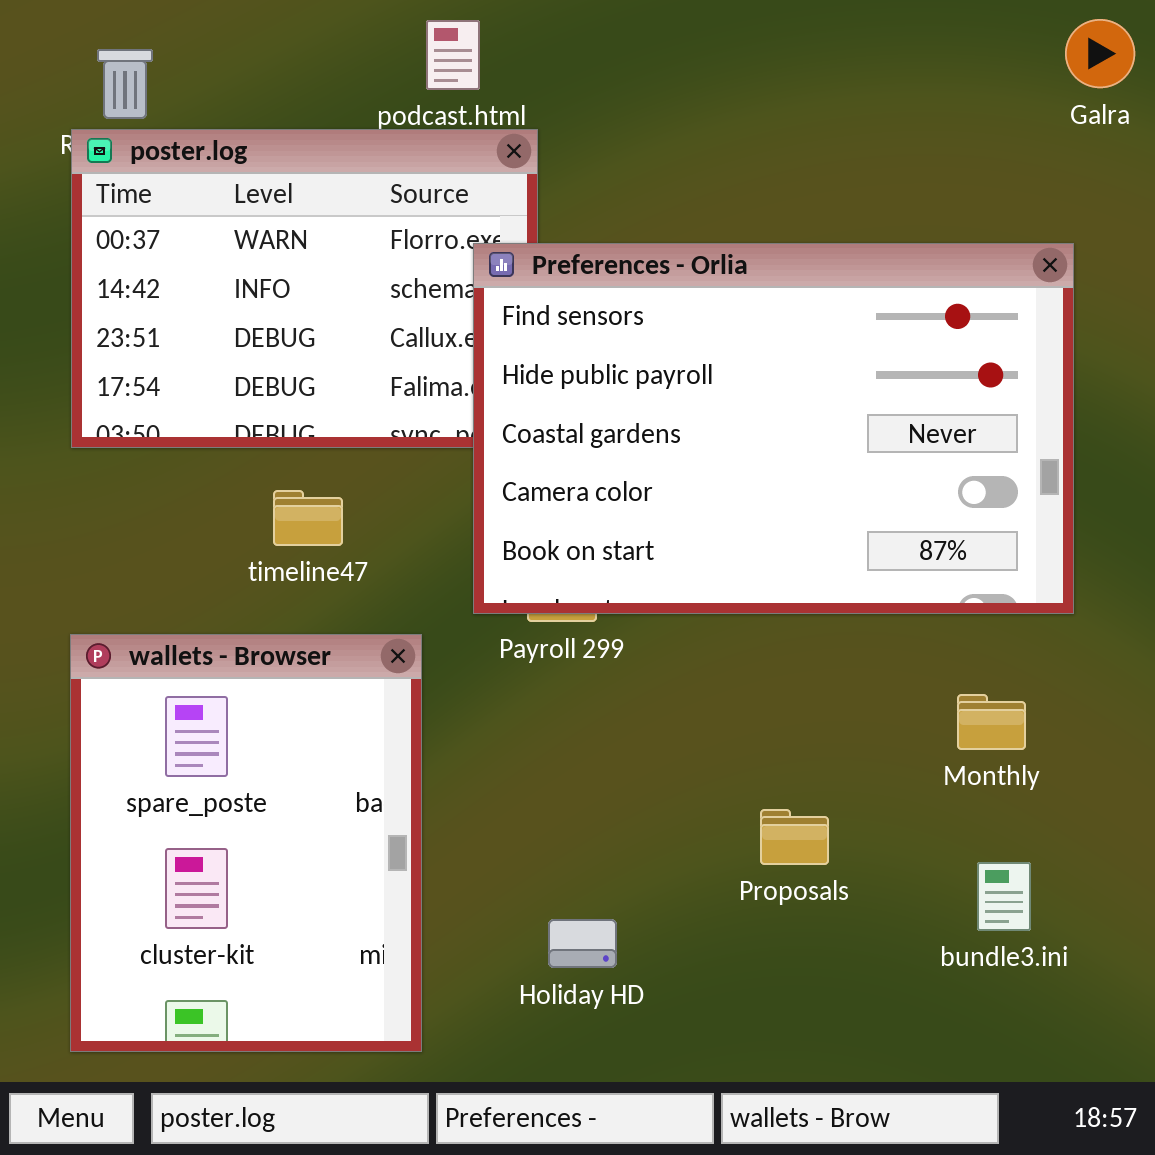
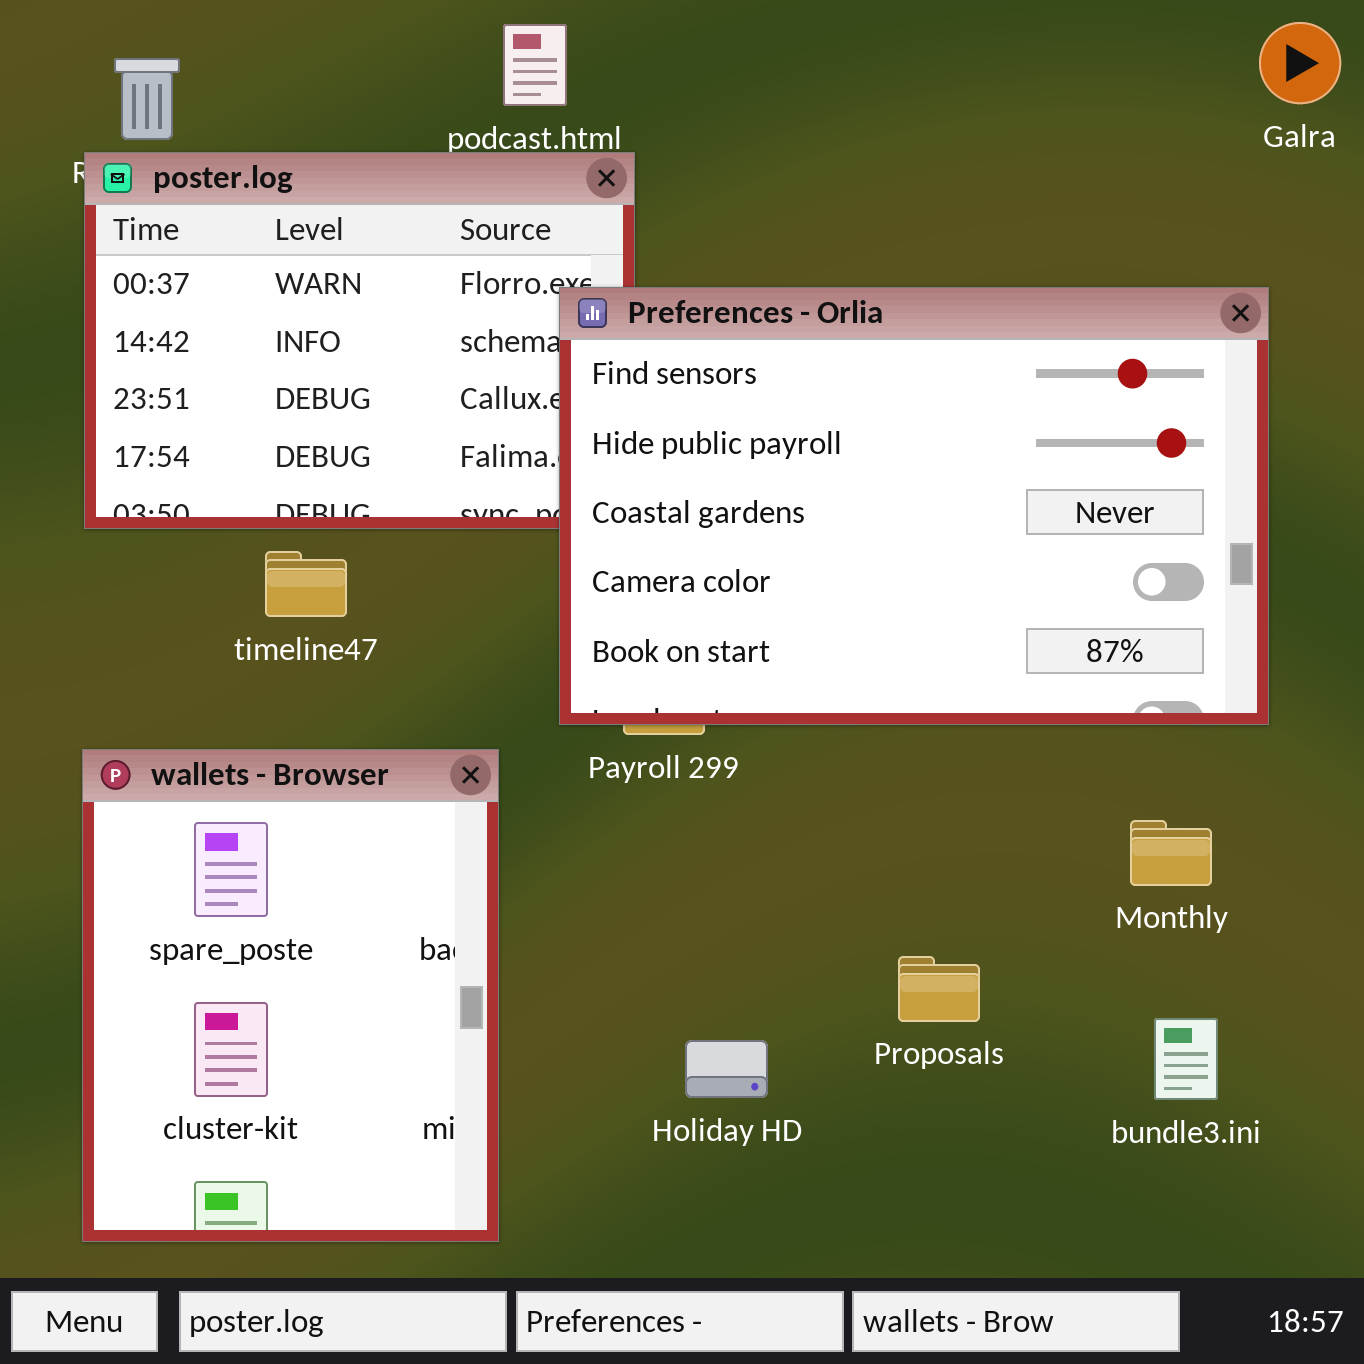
timeline47: [273,490,343,546] -> [265,551,347,617], moved
Holiday HD: [548,919,617,968] -> [685,1040,768,1098], moved

